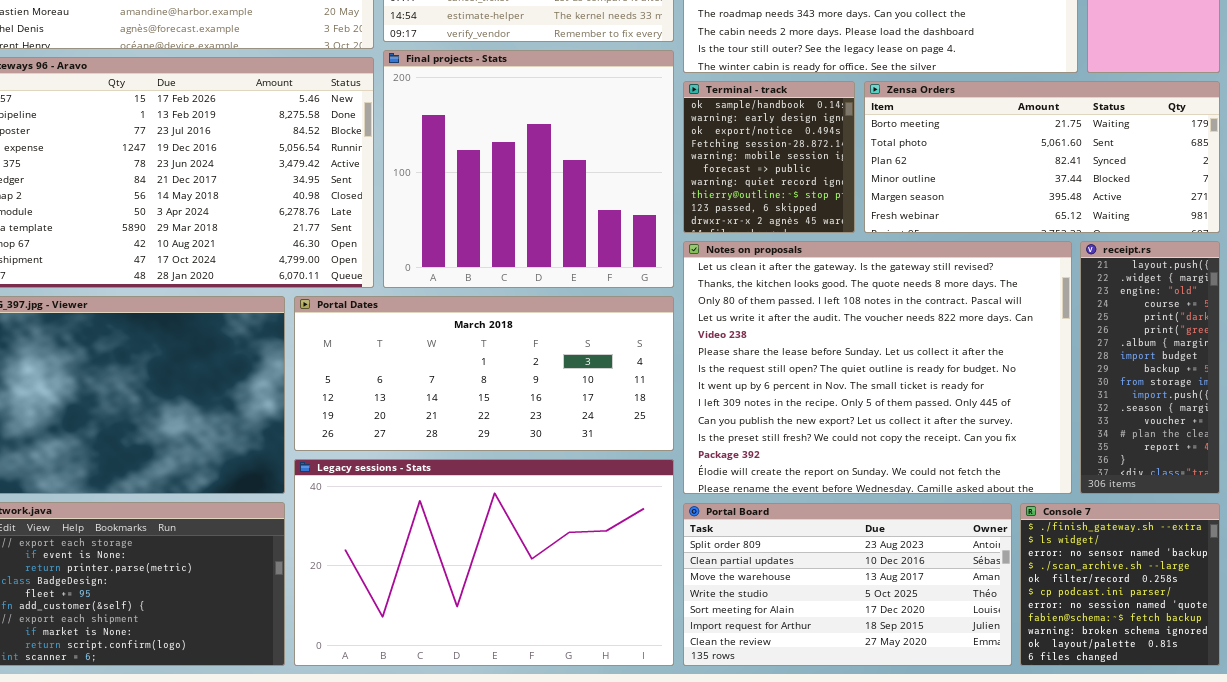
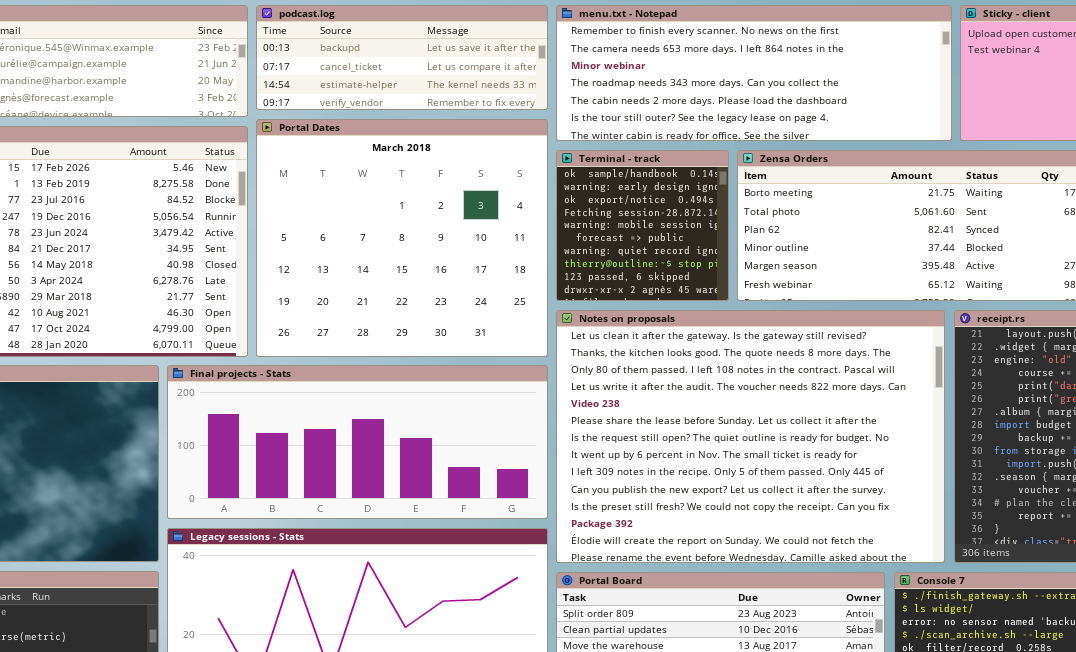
Final projects - Stats: [383,50,674,288] -> [167,365,548,519], moved, resized
Portal Dates: [294,296,674,451] -> [256,119,548,357], moved, resized

